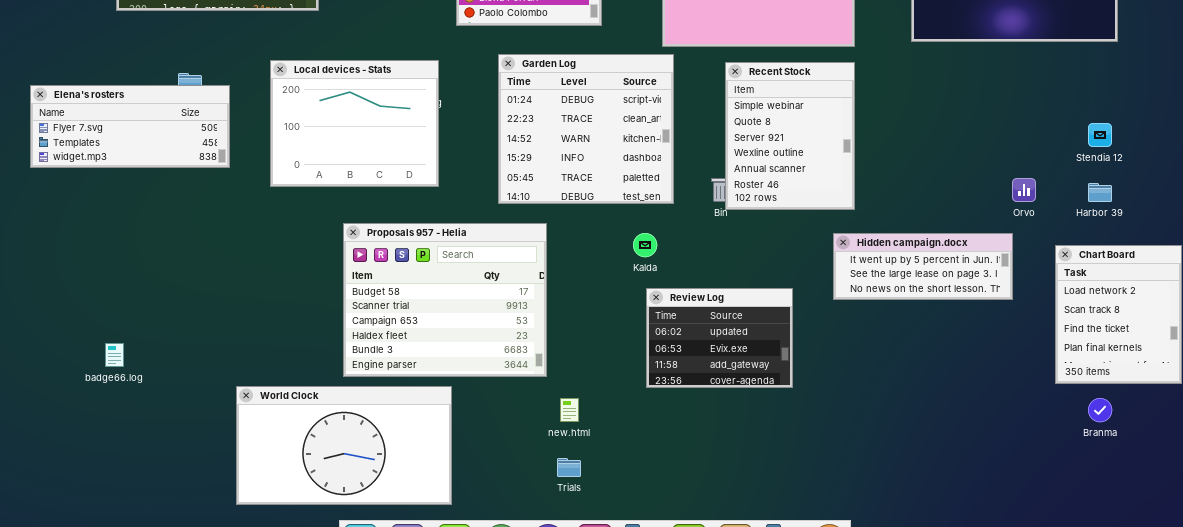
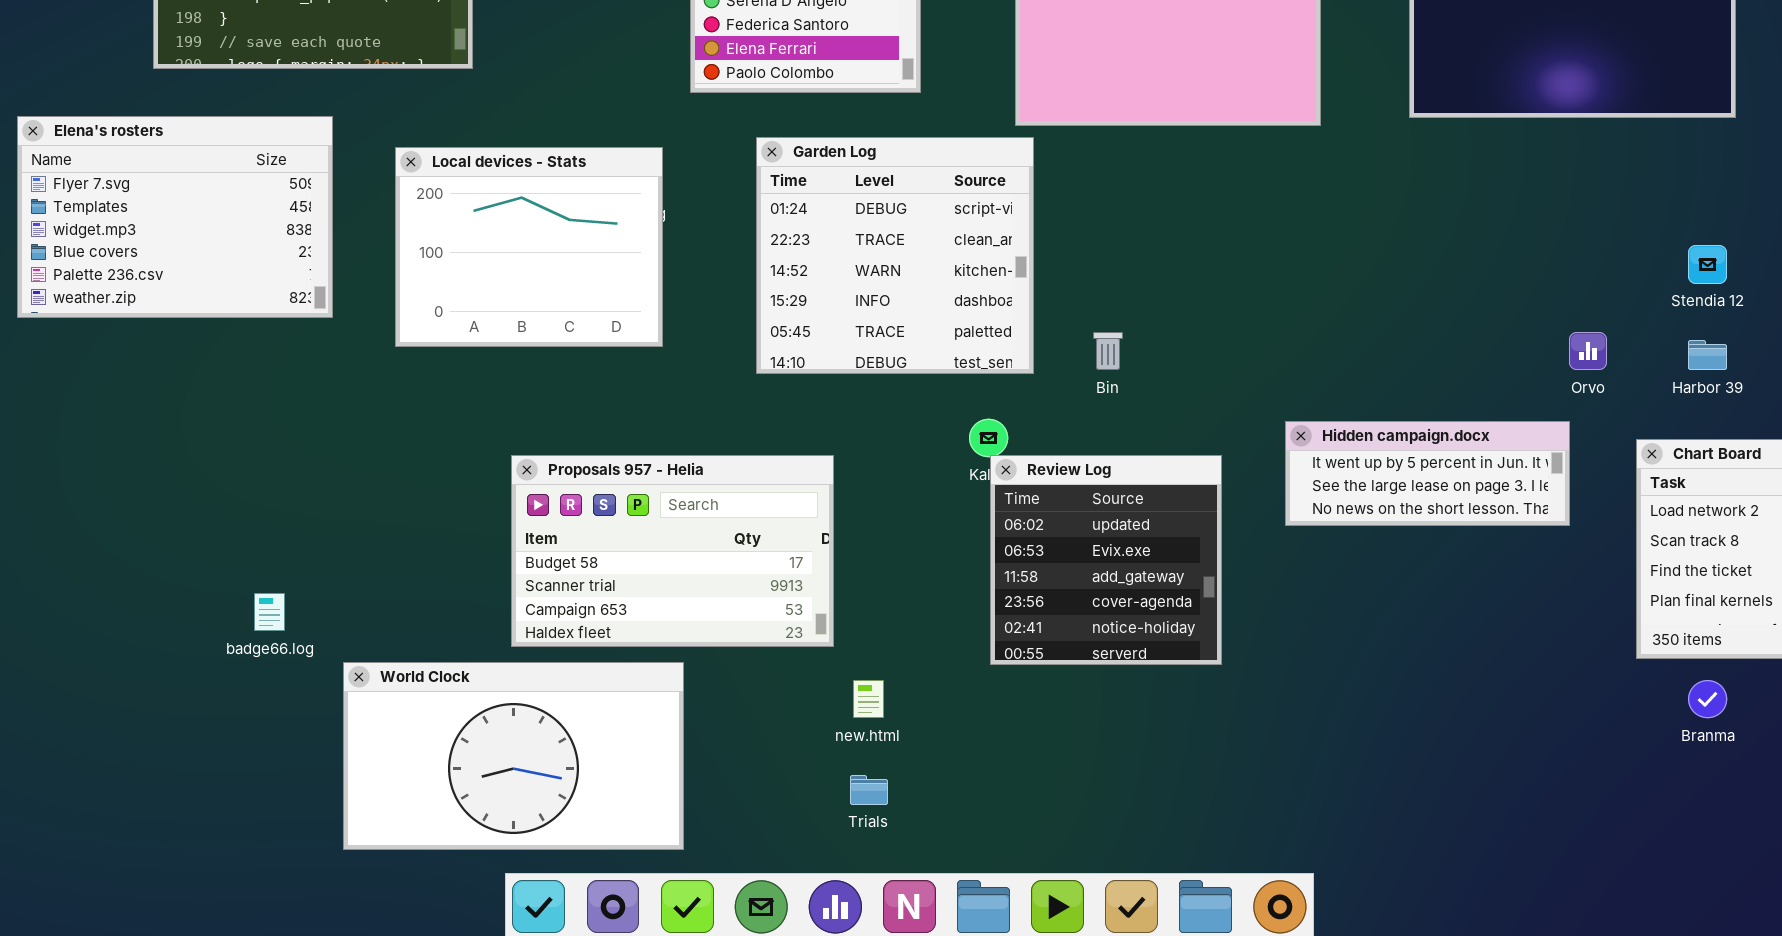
Recent Stock: [725,62,855,210] -> none, closed
Elena's rosters: [30,85,230,168] -> [17,116,333,318], resized
Proposals 957 - Helia: [343,223,547,377] -> [511,455,834,647], resized
Review Log: [646,288,793,388] -> [990,455,1222,665], resized
badge66.log: [105,343,124,367] -> [254,593,285,631], moved

